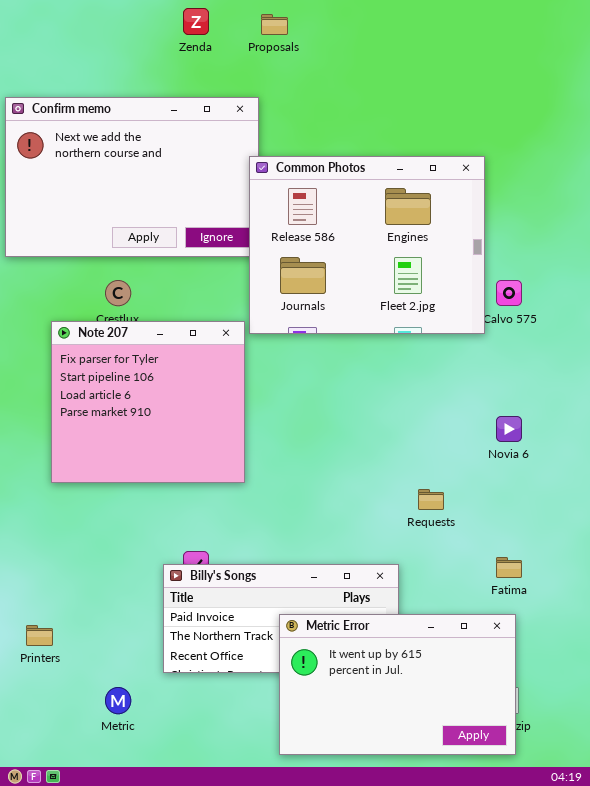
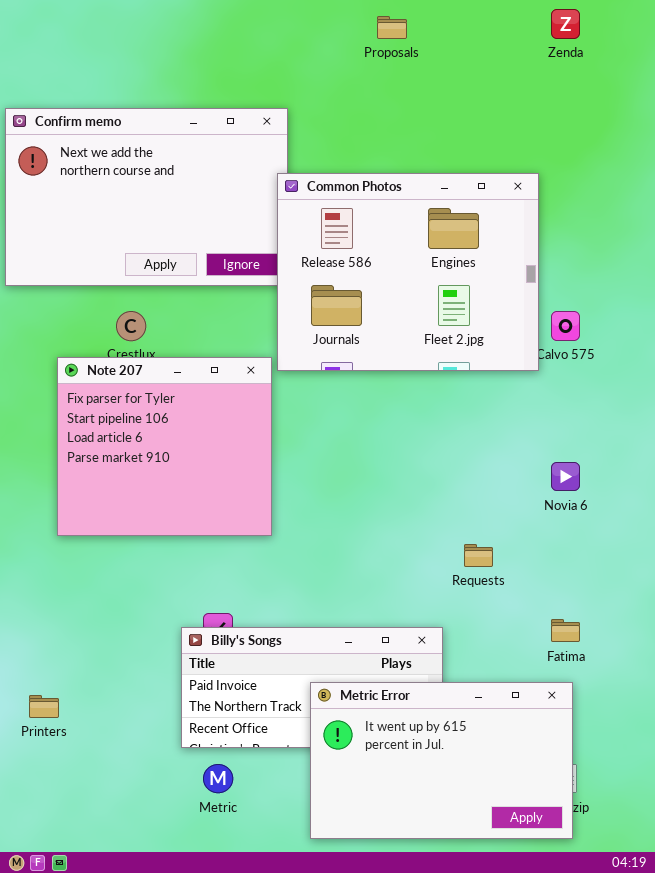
Zenda: [183,8,209,35] -> [551,9,580,39], moved
Proposals: [261,14,288,35] -> [377,16,407,39], moved
Metric: [105,687,131,714] -> [203,764,233,793], moved

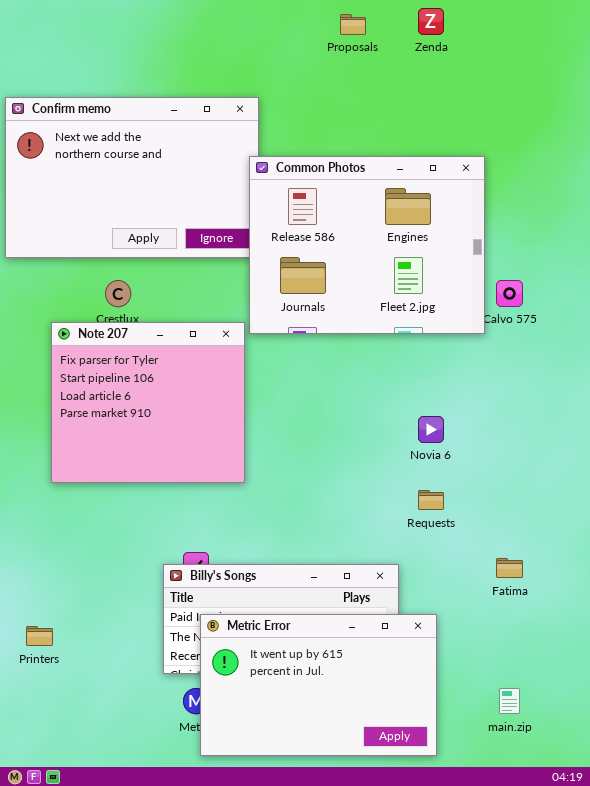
Zenda: [551,9,580,39] -> [418,8,444,35], moved
Novia 6: [551,462,580,491] -> [418,416,444,443], moved
Metric Error: [310,682,573,839] -> [200,614,437,756], moved

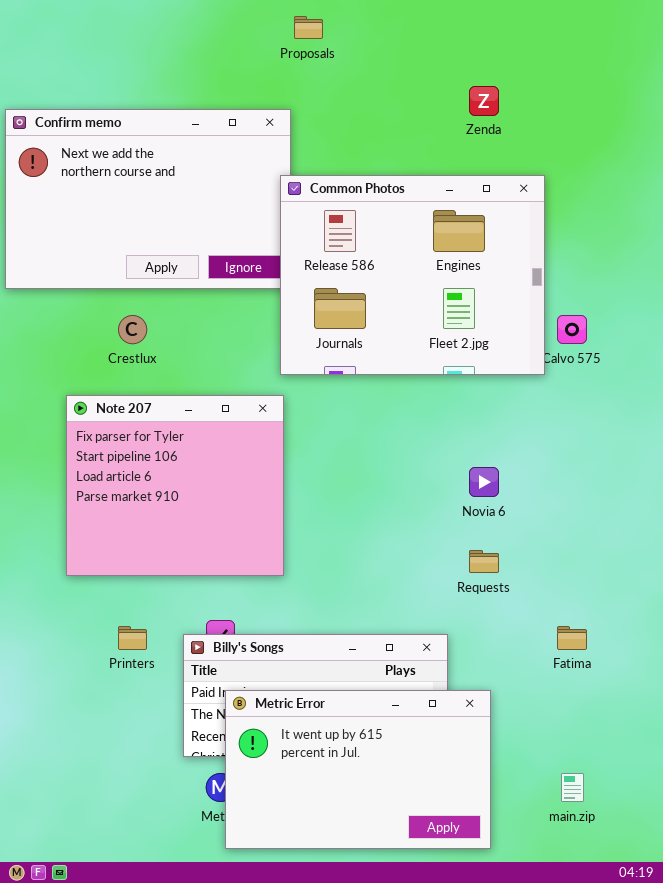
Zenda: [418,8,444,35] -> [469,86,499,116], moved
Proposals: [340,14,366,35] -> [294,16,323,39], moved
Note 207: [51,322,245,483] -> [66,395,284,576], moved
Printers: [26,626,53,646] -> [118,626,147,650], moved

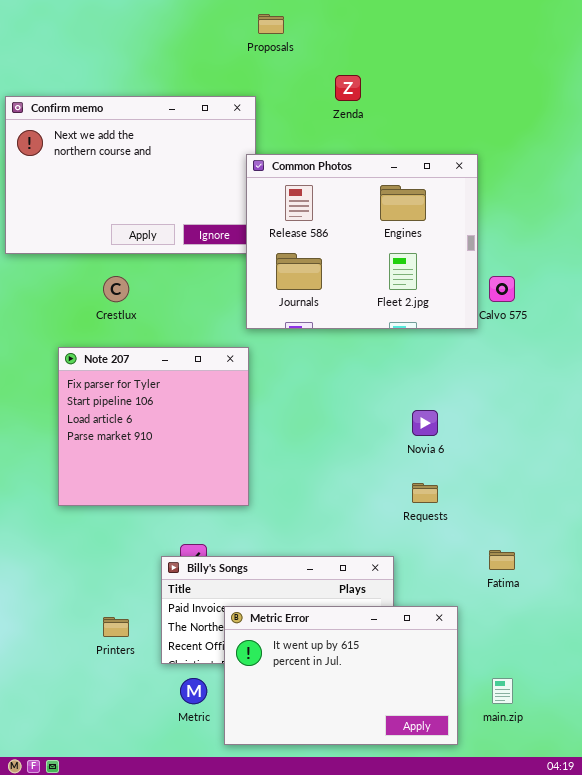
Zenda: [469,86,499,116] -> [335,75,361,101], moved
Printers: [118,626,147,650] -> [103,617,129,637], moved
Metric Error: [225,690,491,849] -> [224,606,458,745], moved

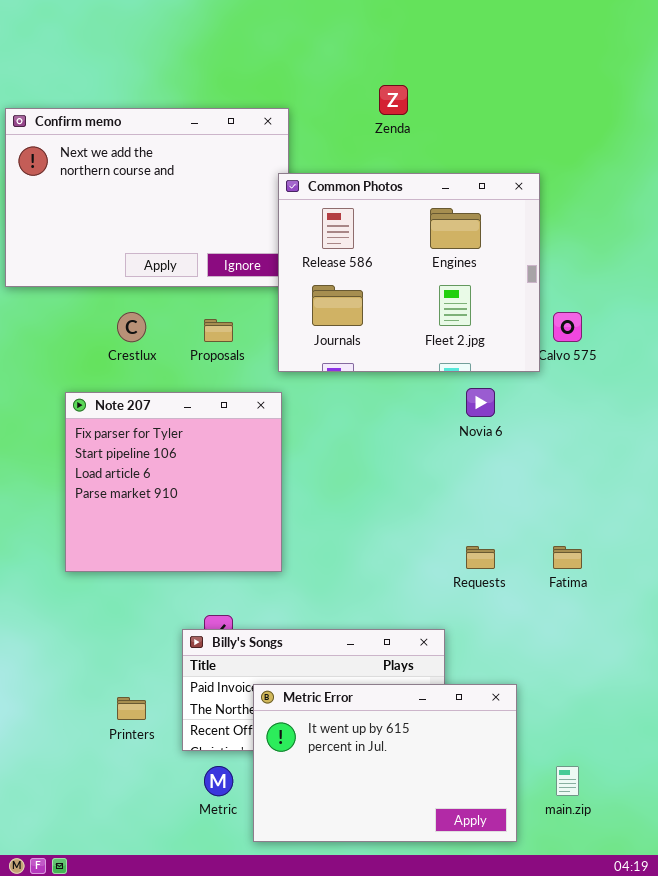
Proposals: [258,14,284,34] -> [204,319,233,342], moved
Novia 6: [412,410,438,436] -> [466,388,495,417], moved
Fatima: [489,550,515,570] -> [553,546,582,569], moved

